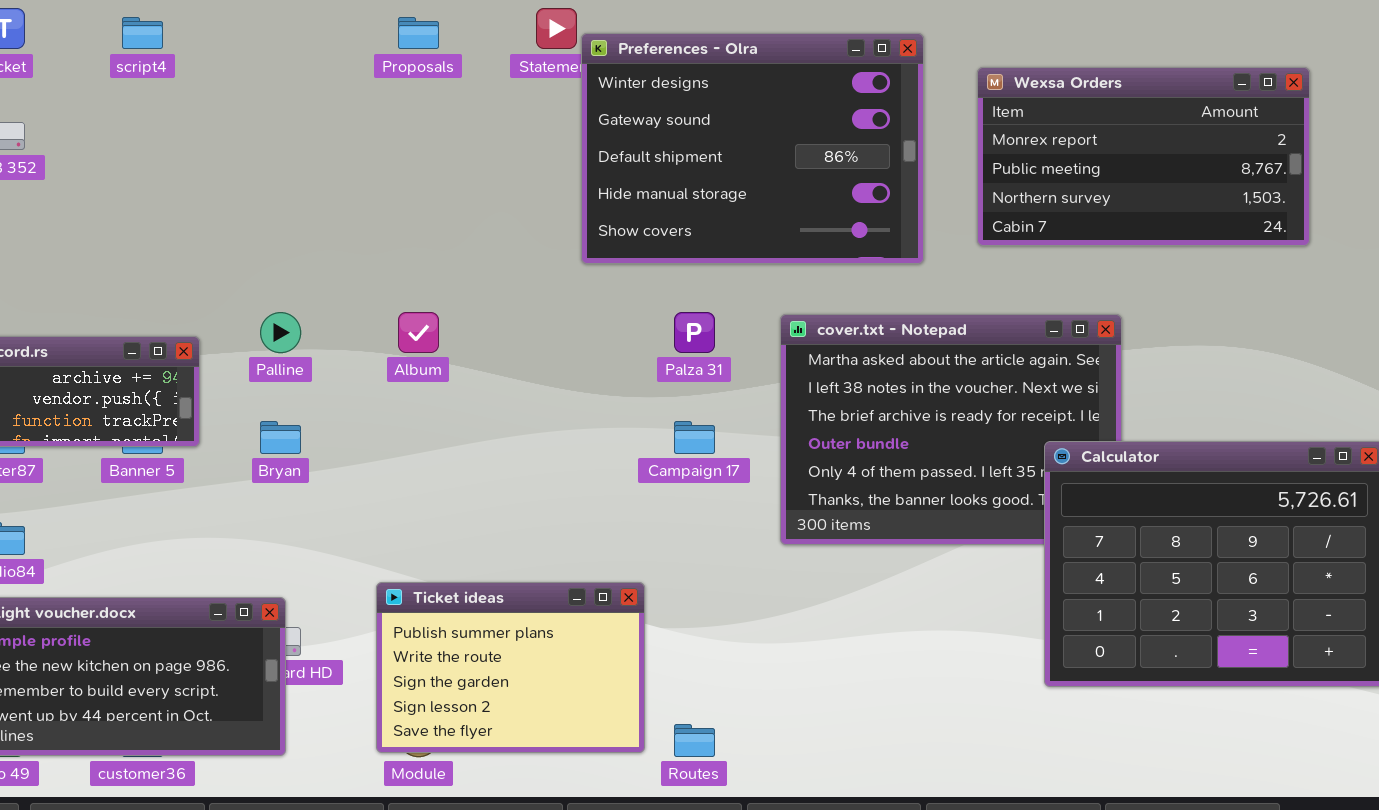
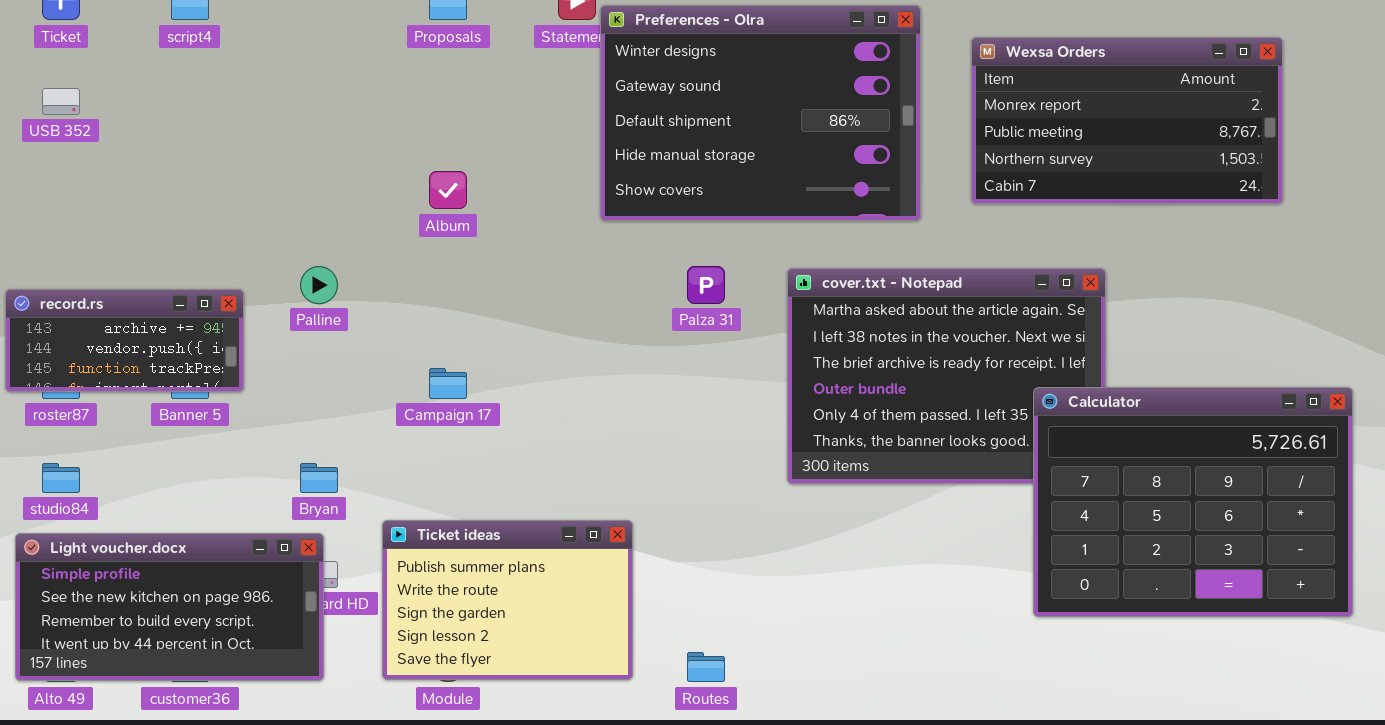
Album: [398,312,439,353] -> [429,171,467,209], moved
Bryan: [260,421,301,454] -> [300,463,338,493], moved
Campaign 17: [674,421,715,454] -> [429,368,467,399], moved
Ticket ideas: [376,582,645,753] -> [382,520,633,680], moved

